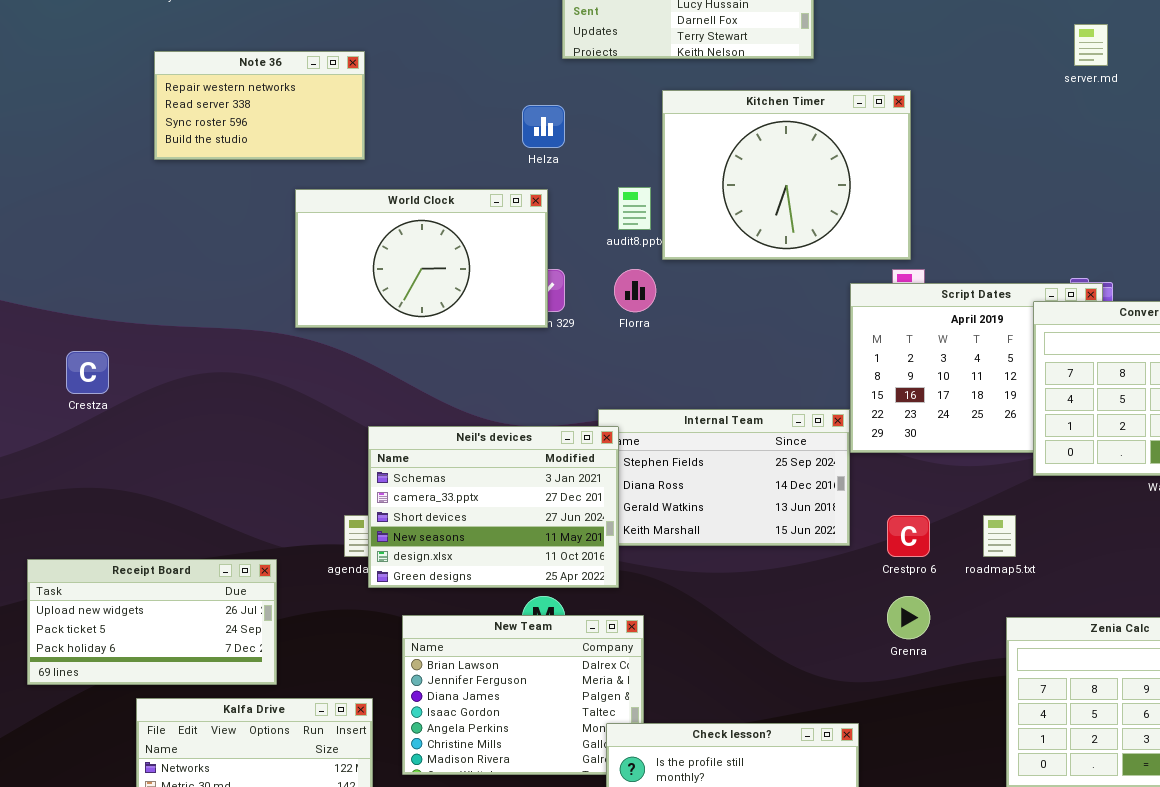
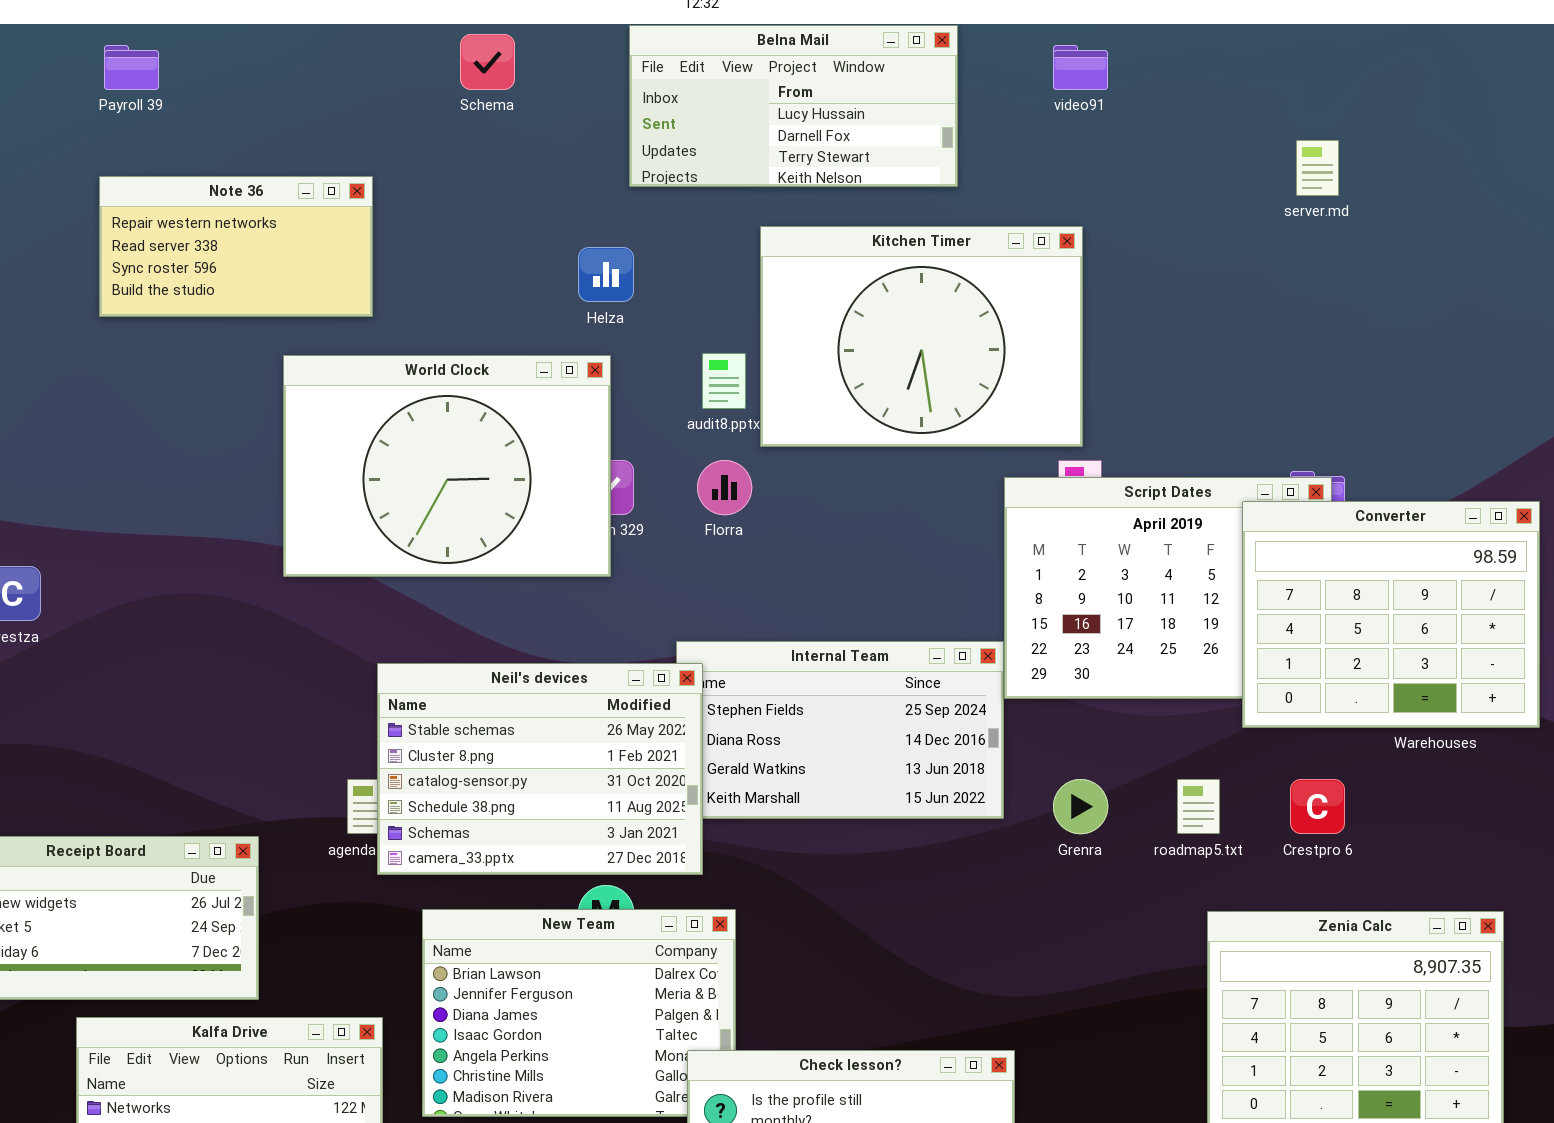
World Clock: [295,189,548,328] -> [283,355,611,577], resized
Neil's devices: [368,426,619,588] -> [377,663,703,875], scrolled up 4 rows
Crestpro 6: [887,515,930,557] -> [1290,779,1345,834], moved
Grenra: [887,596,930,639] -> [1053,779,1108,834], moved

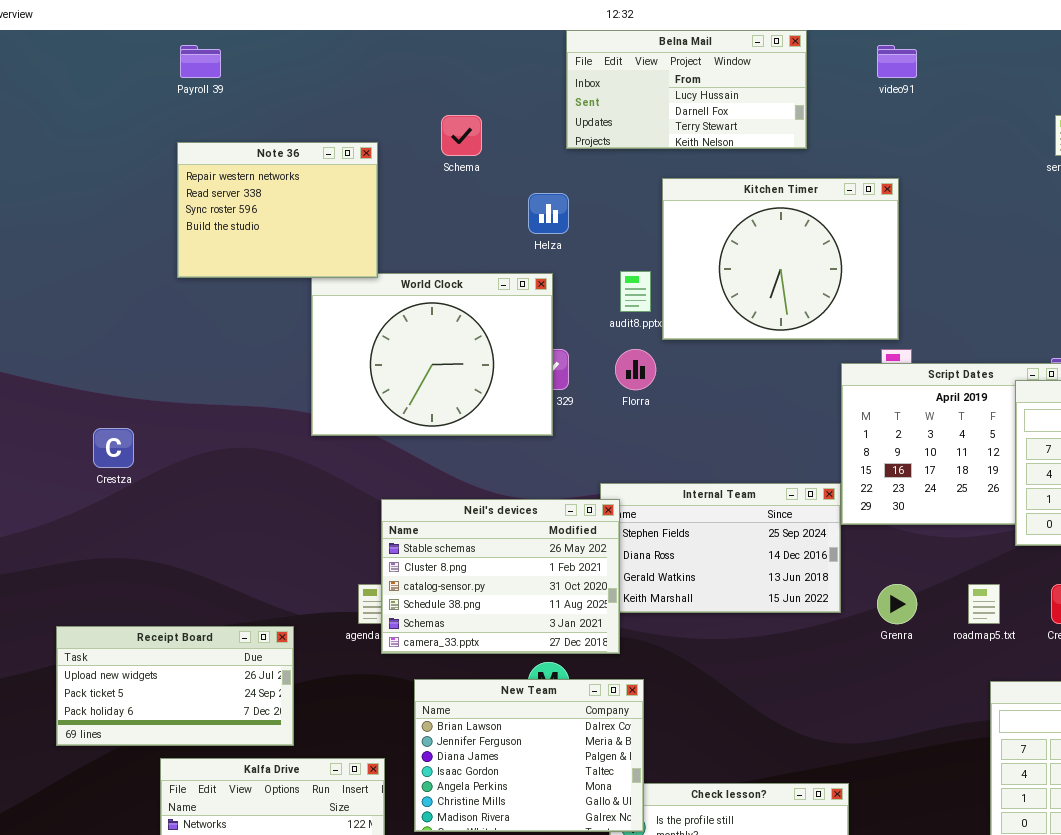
Schema: [460,34,515,90] -> [441,115,482,156], moved
Note 36: [99,176,373,317] -> [177,142,378,278], resized
New Team: [422,909,736,1117] -> [414,679,644,832], raised

